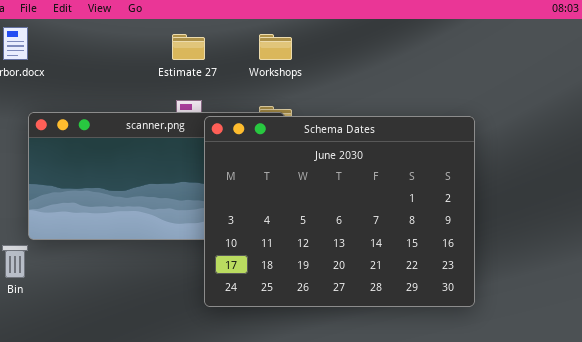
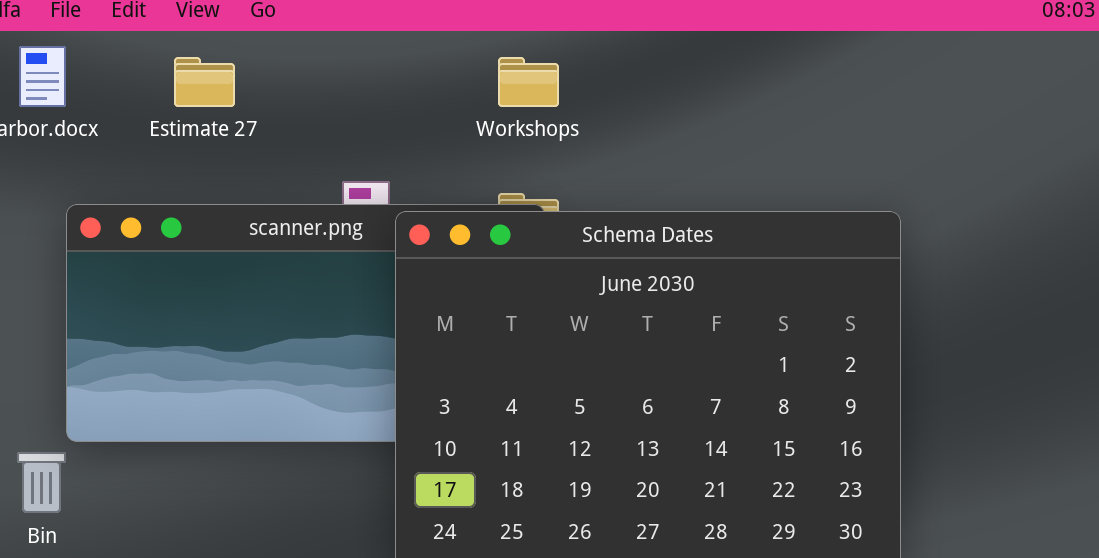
Estimate 27: [172,34,205,60] -> [174,57,235,107], moved

